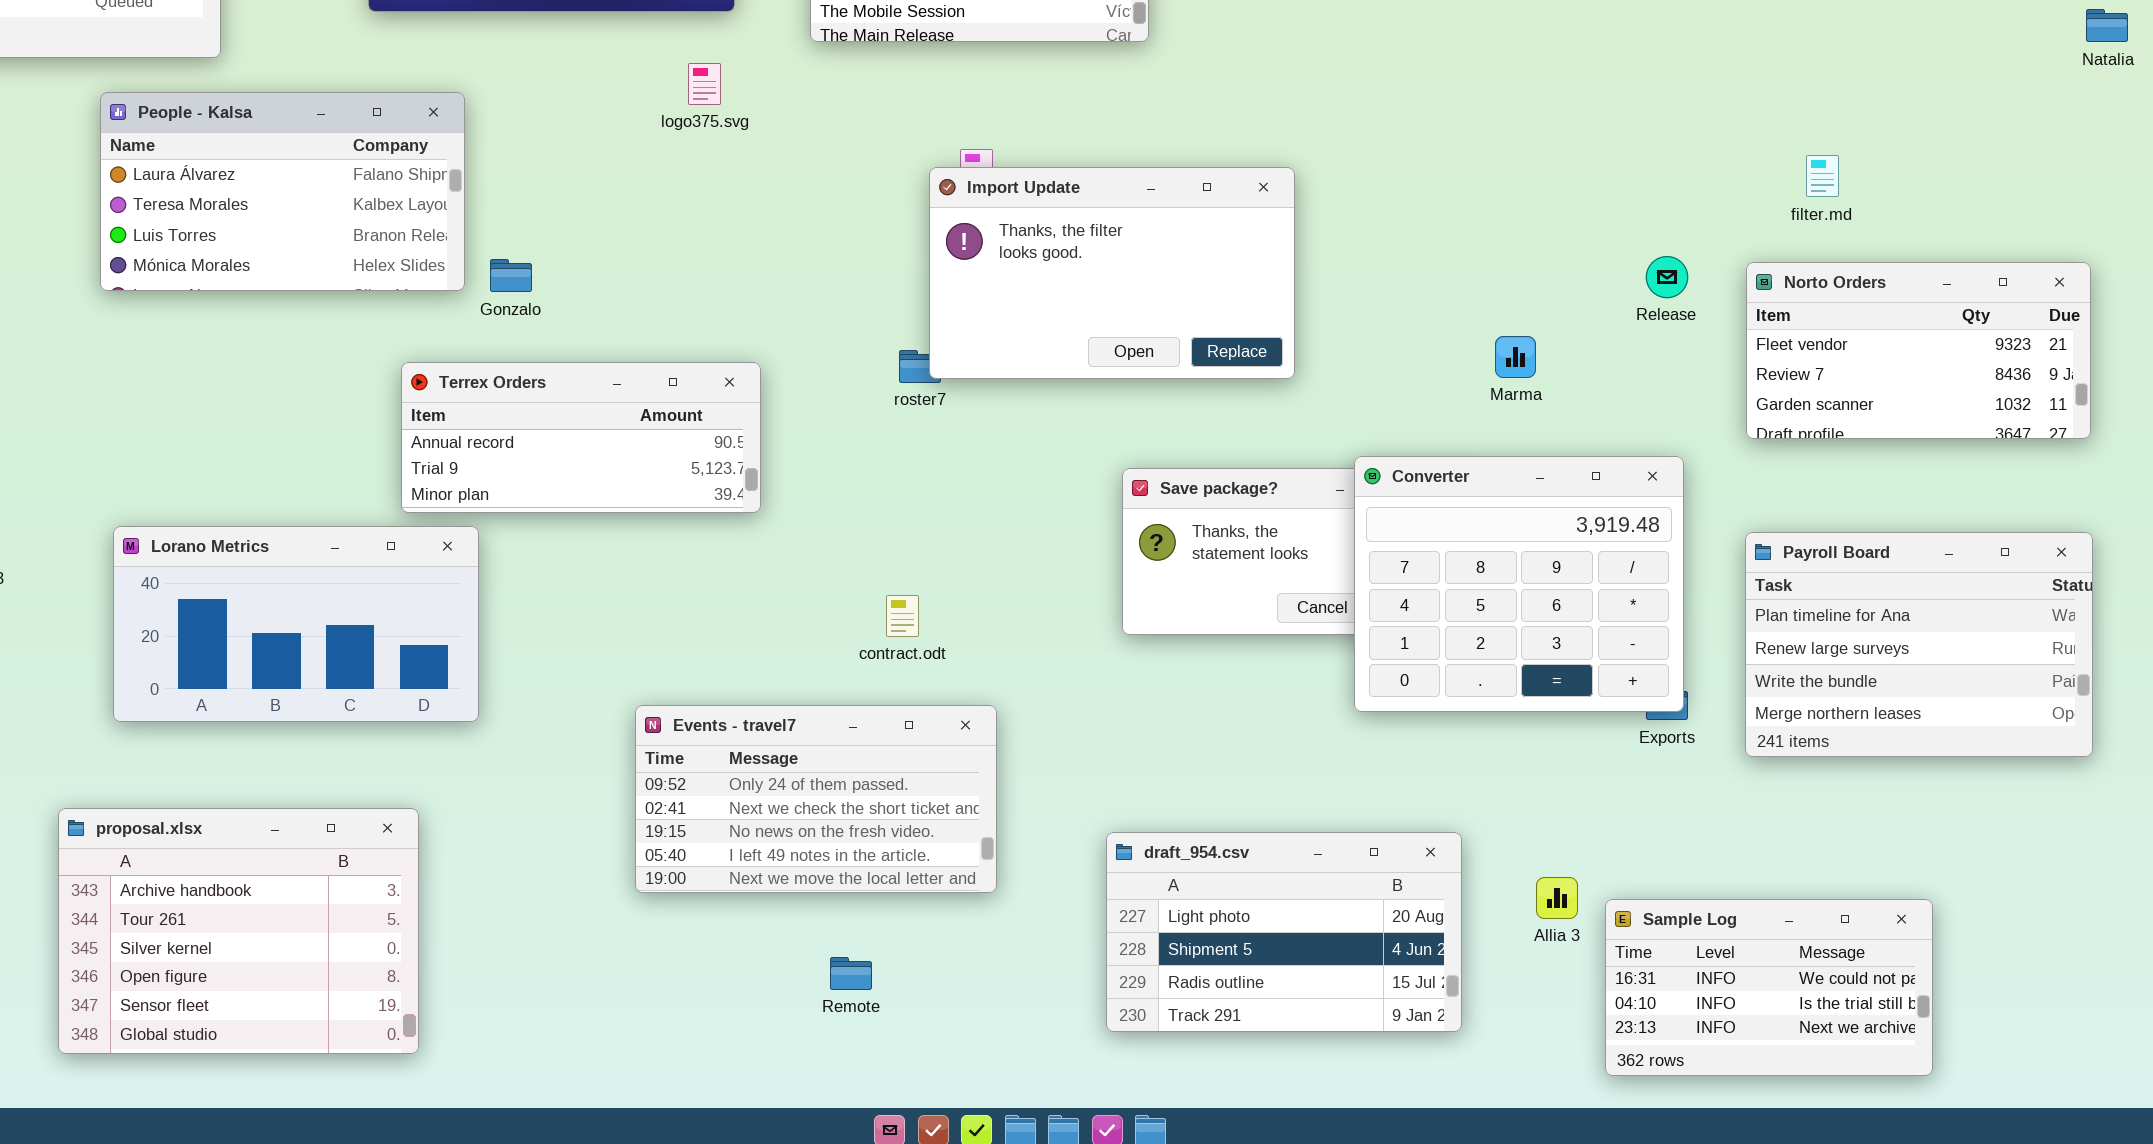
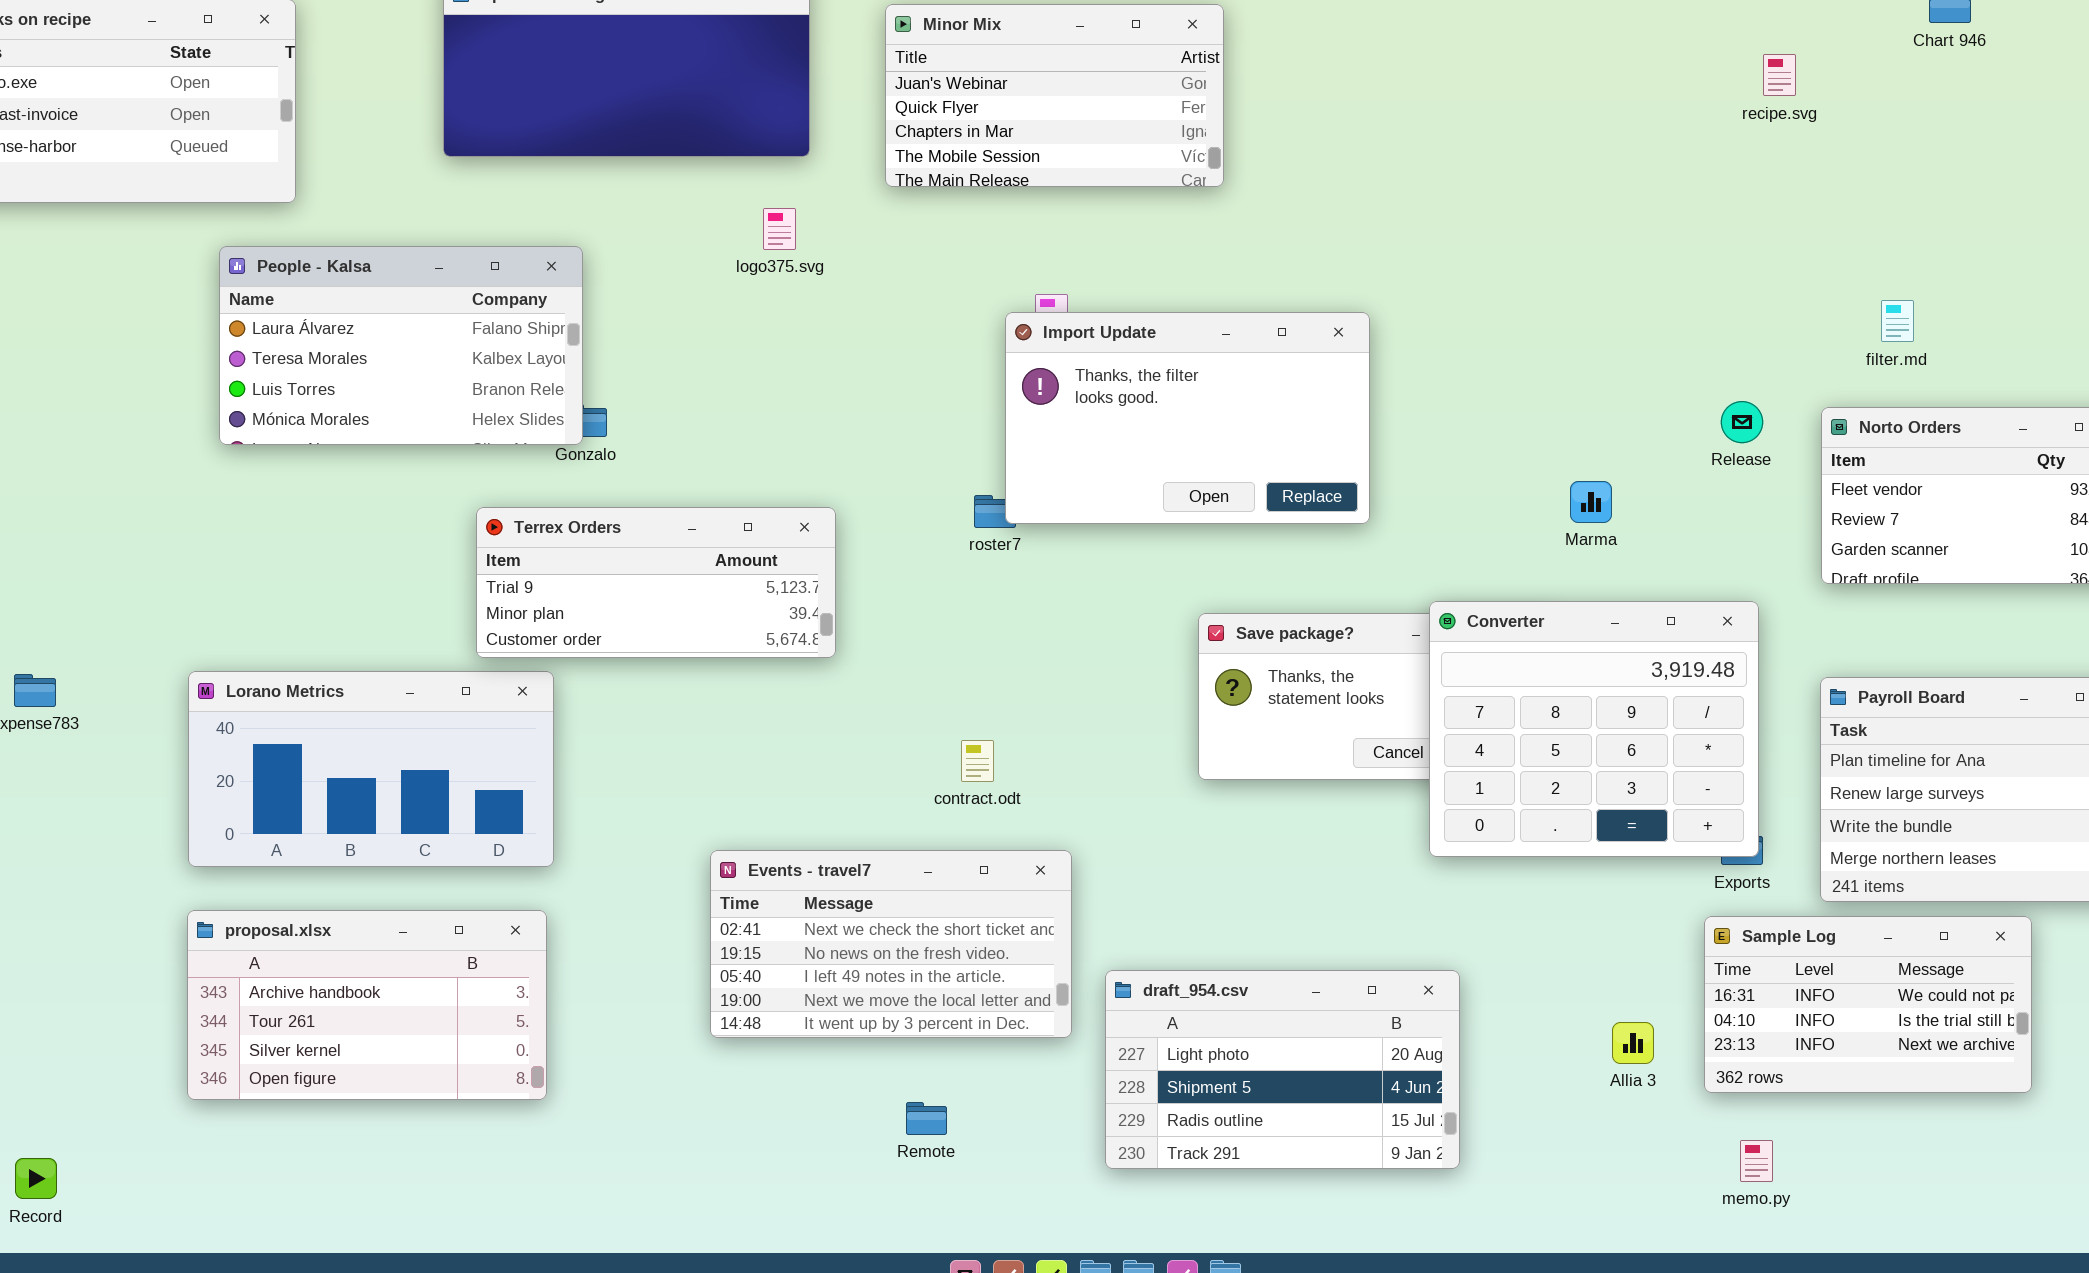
People - Kalsa: [100,92,465,291] -> [219,246,583,445], moved
Terrex Orders: [401,362,761,513] -> [476,507,836,658], scrolled down 1 row
Events - travel7: [635,705,997,893] -> [710,850,1072,1038], scrolled down 1 row
proposal.xlsx: [58,808,419,1054] -> [187,910,547,1100], moved, resized
draft_954.csv: [1106,832,1462,1032] -> [1105,970,1460,1169], moved
Sample Log: [1605,899,1933,1076] -> [1704,916,2032,1093], moved

